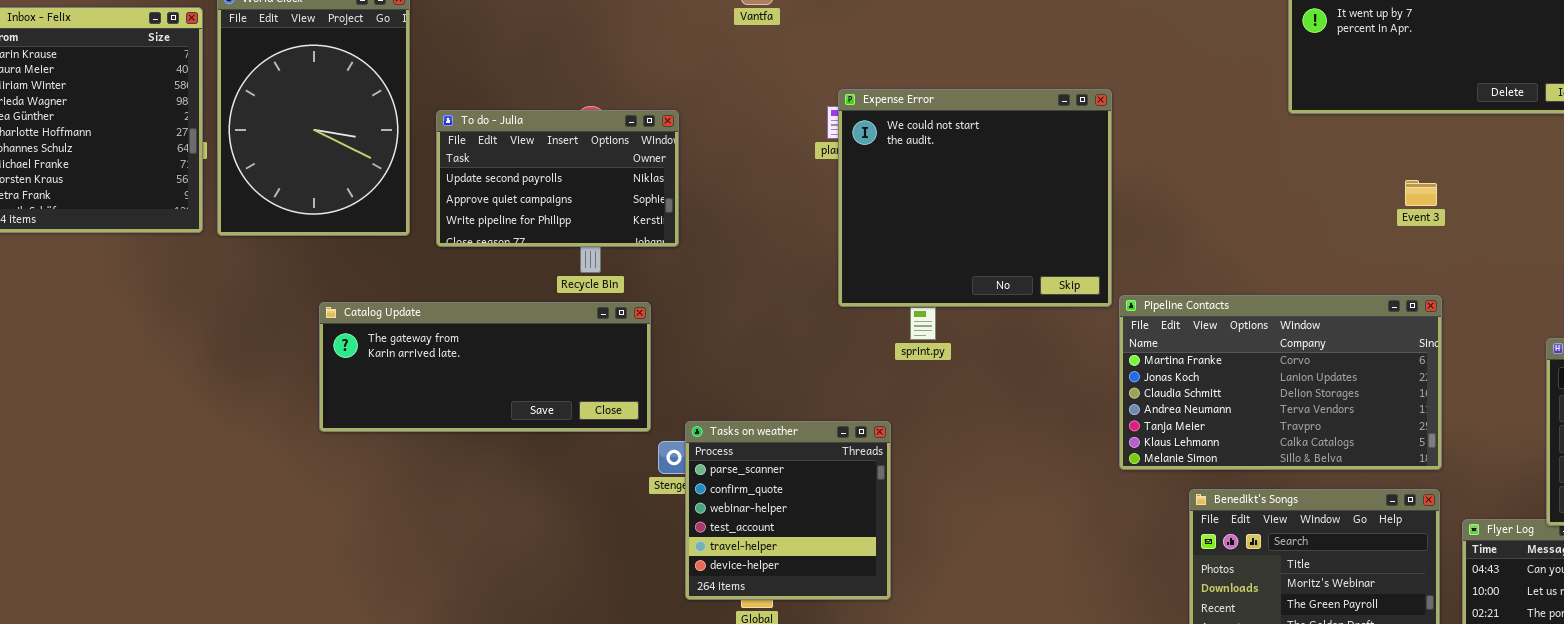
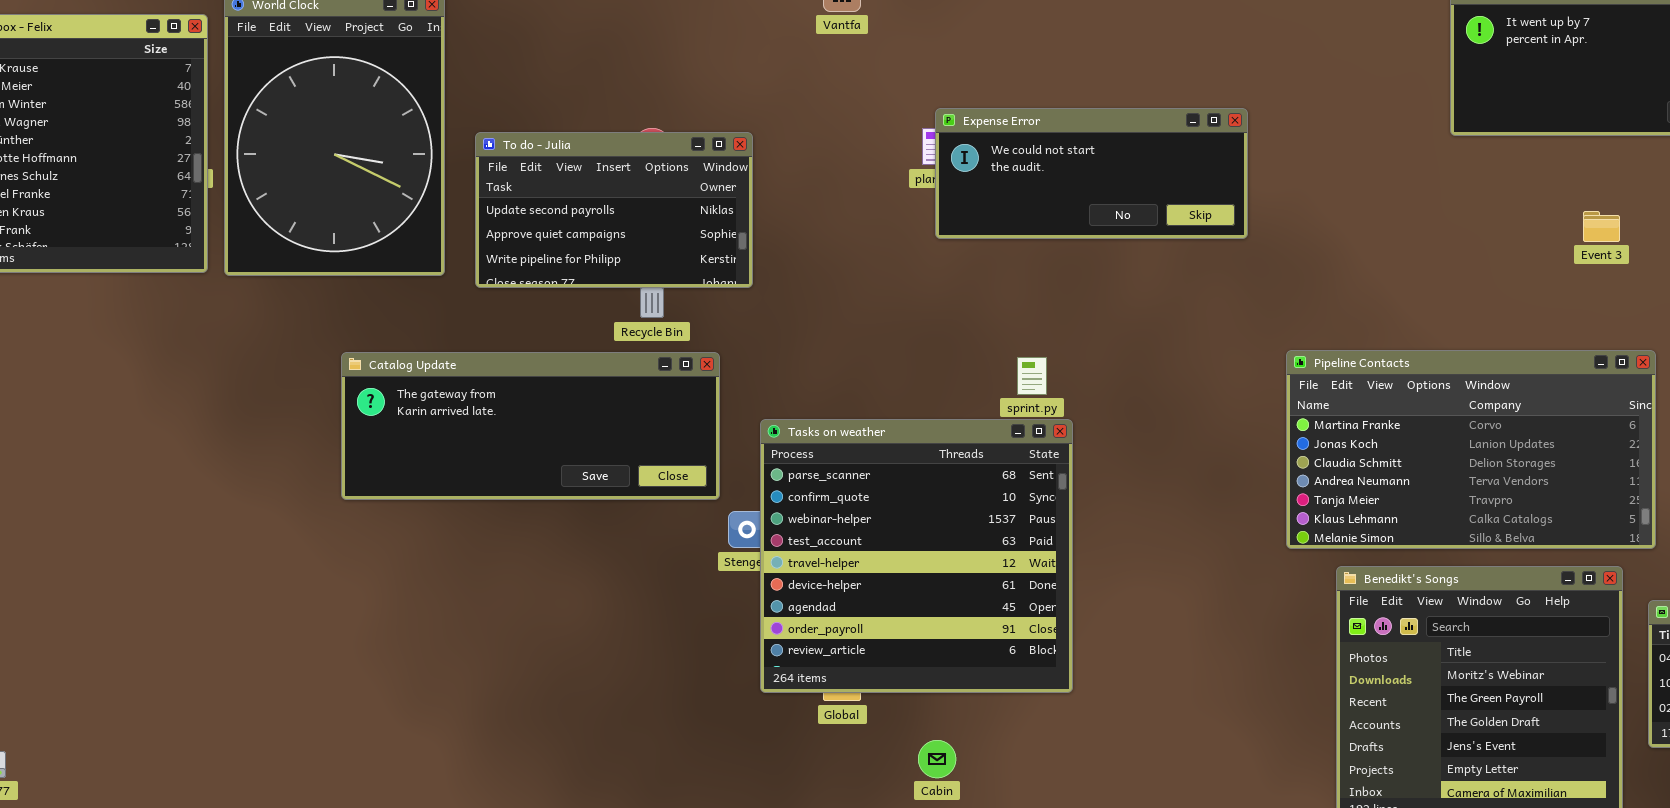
Expense Error: [838,89,1112,307] -> [935,108,1248,239], resized
Pipeline Contacts: [1119,295,1442,470] -> [1286,350,1656,549], moved
Tasks on weather: [685,421,891,600] -> [760,419,1073,693], resized

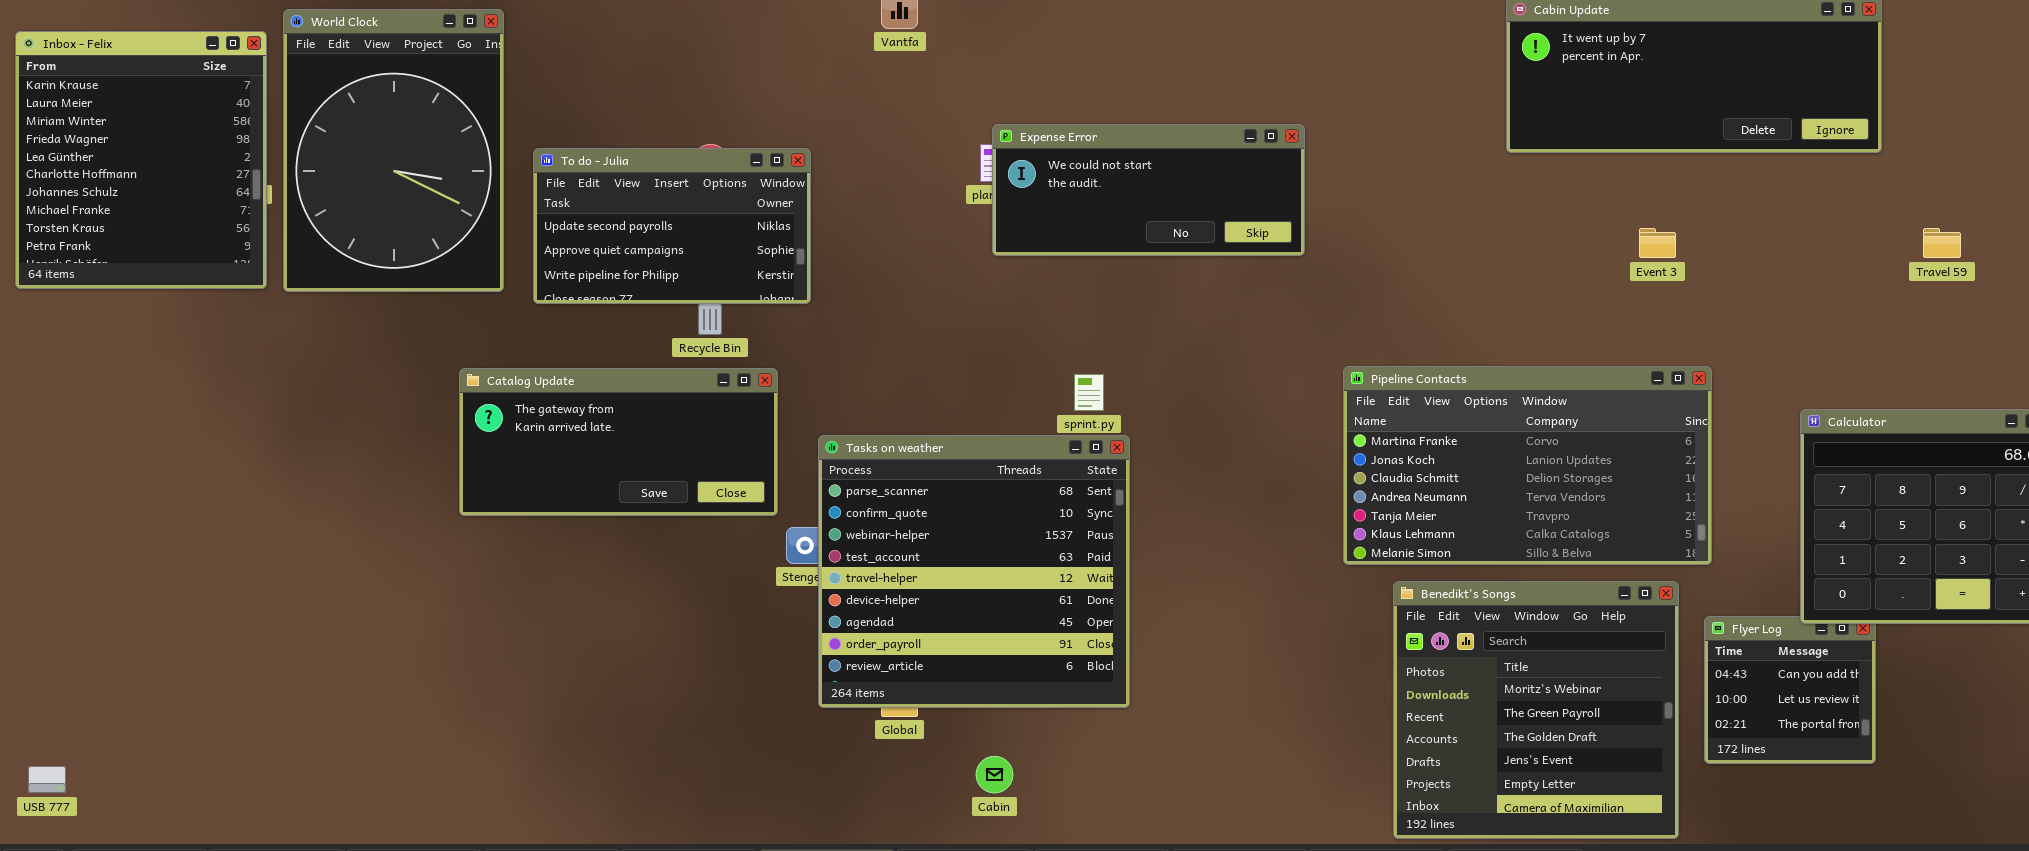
Catalog Update: [341,352,720,500] -> [459,368,778,516], resized

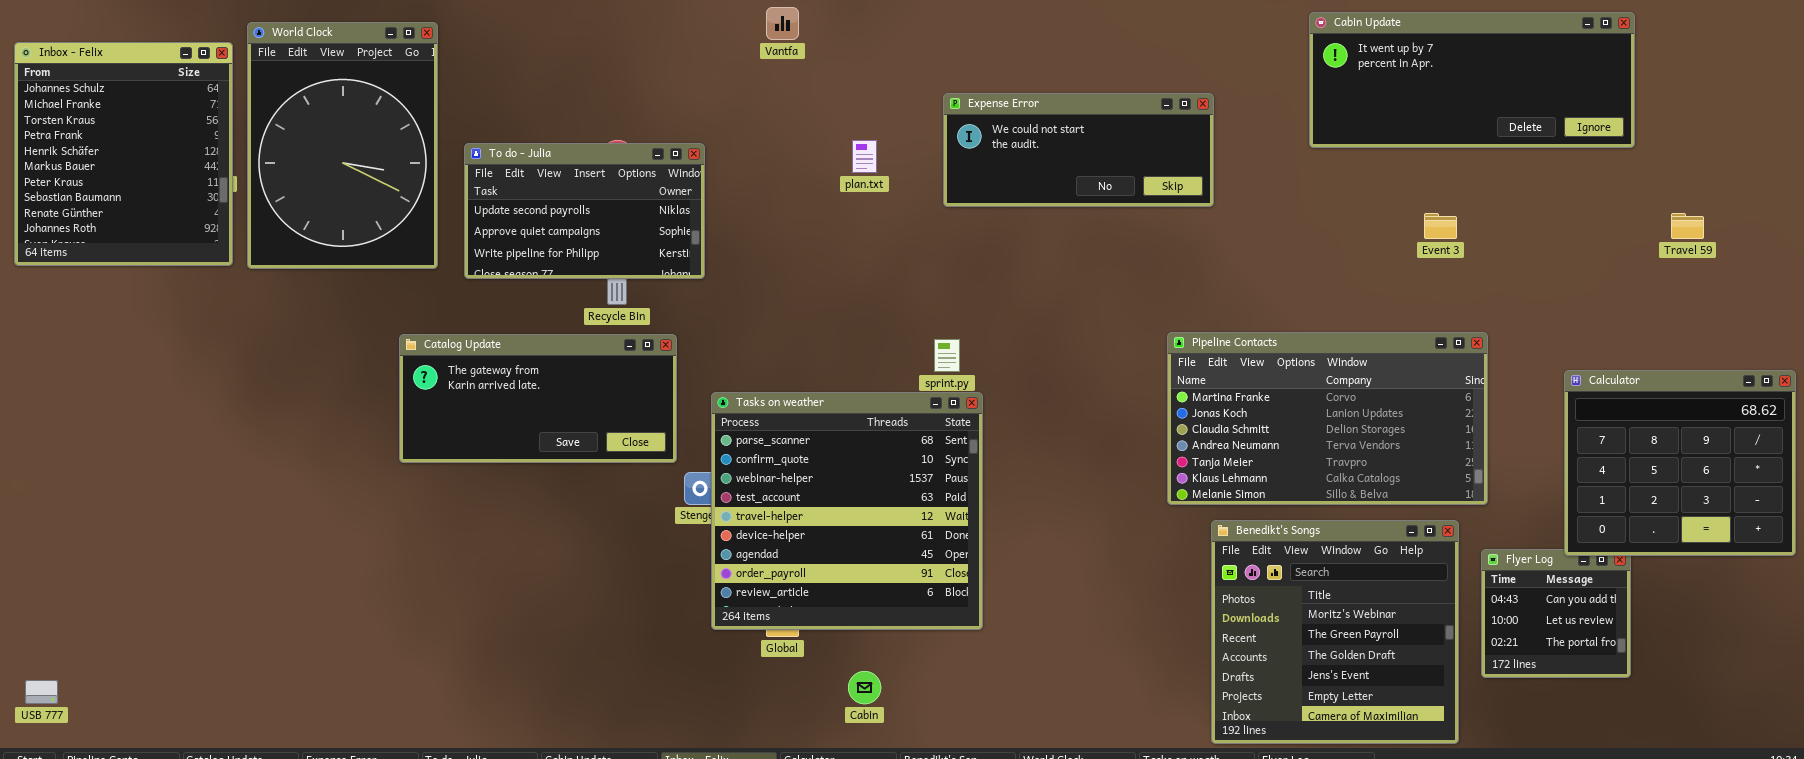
Inbox - Felix: [15,31,267,289] -> [14,42,233,266], scrolled down 6 rows
Expense Error: [992,124,1305,256] -> [943,93,1214,207], moved

